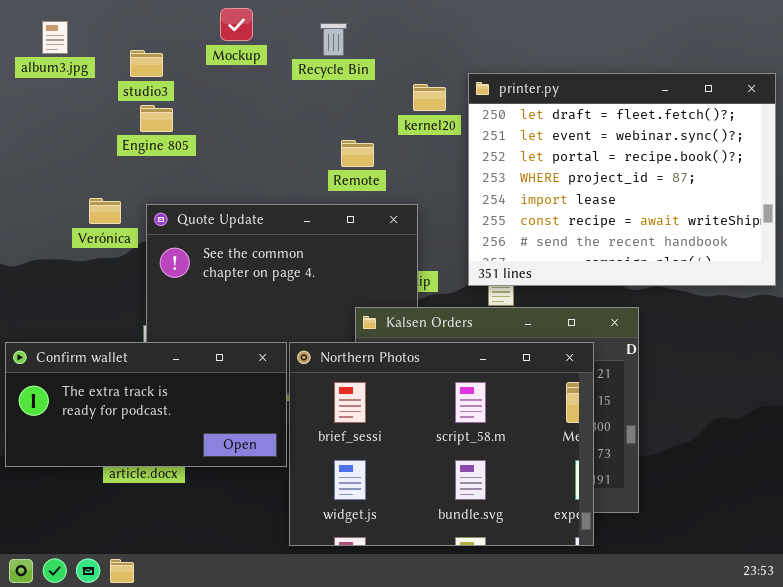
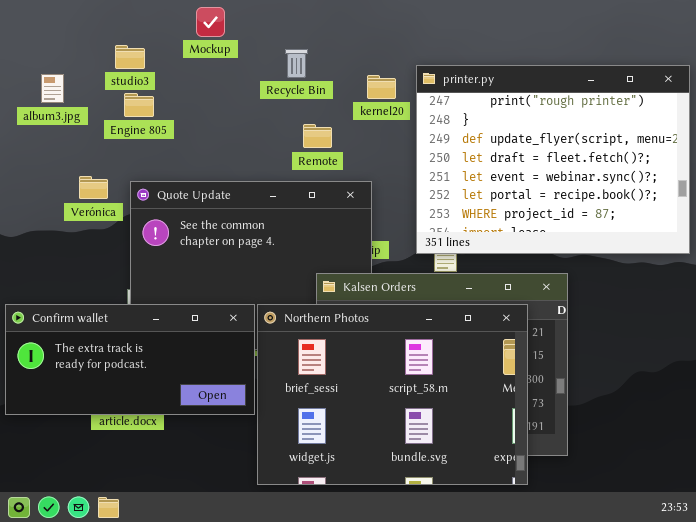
album3.jpg: [42,21,68,54] -> [41,74,64,103], moved
Recycle Bin: [320,23,347,56] -> [285,49,308,78], moved
printer.py: [468,73,776,286] -> [416,65,690,254], scrolled up 3 rows

